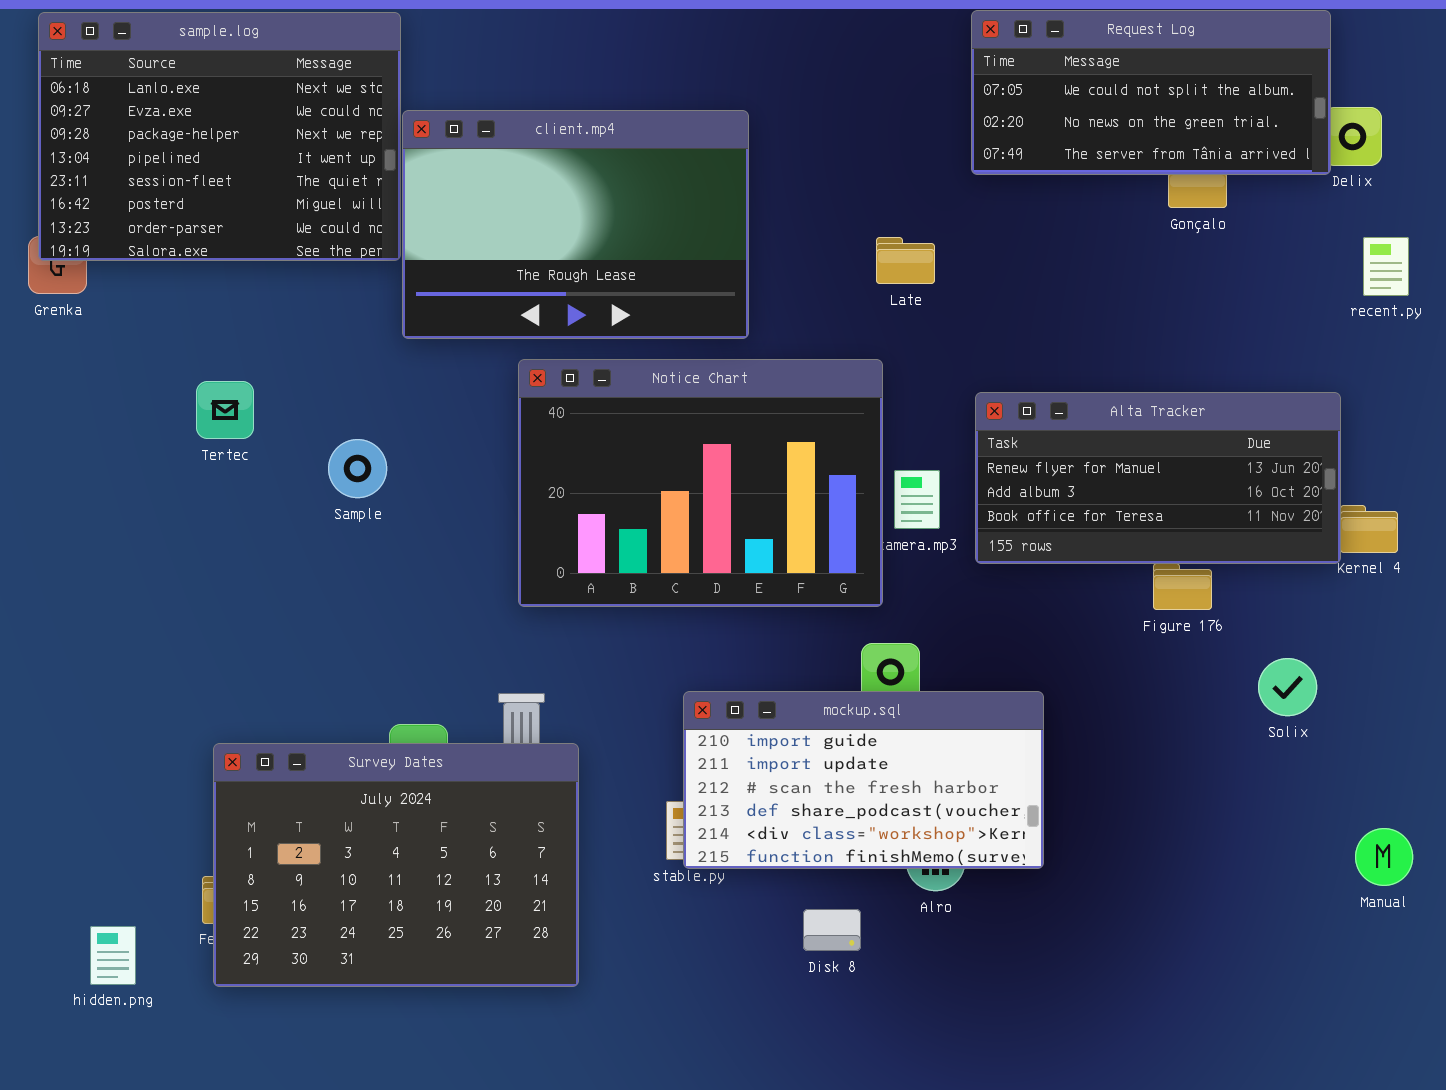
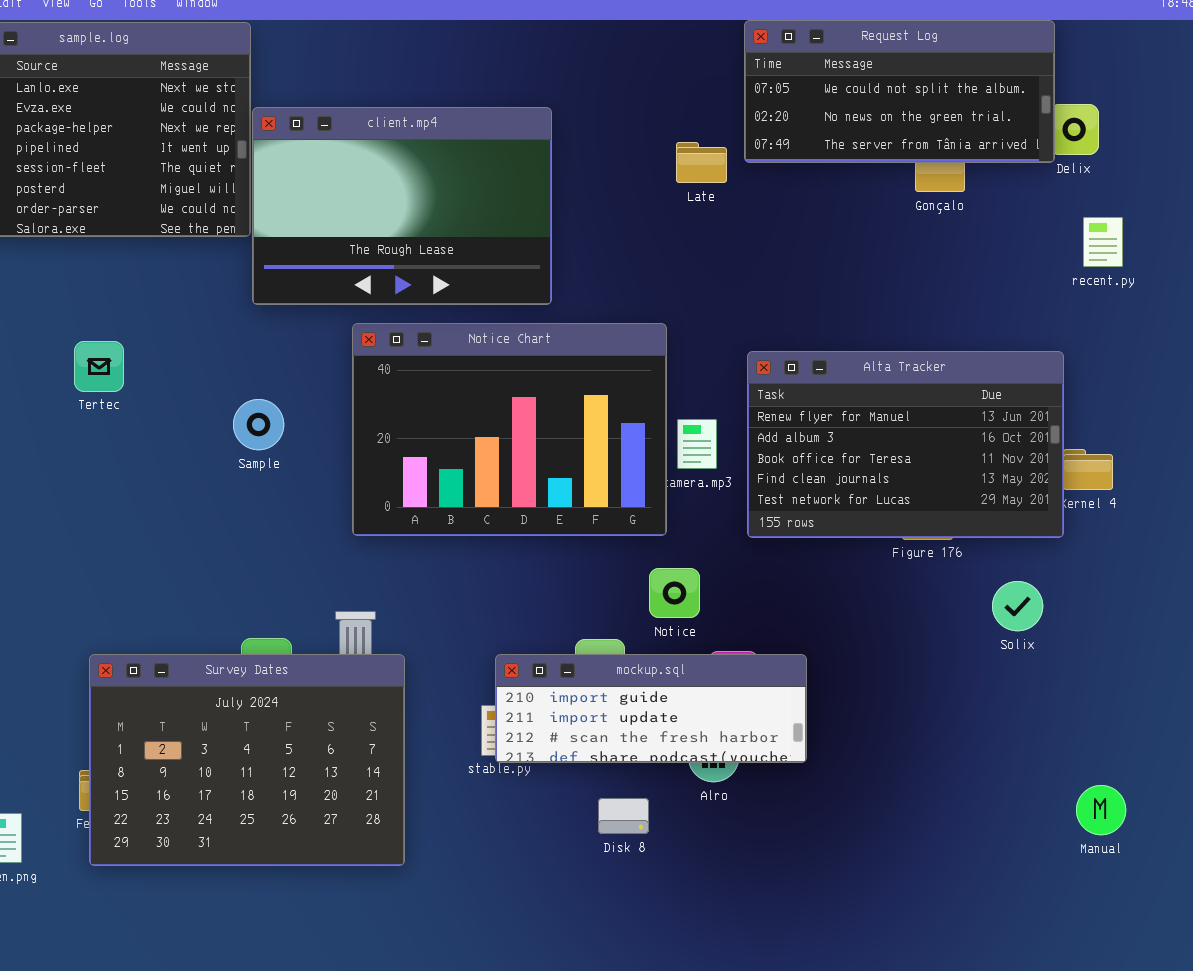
Late: [876,237,935,284] -> [676,142,727,183], moved
Alta Tracker: [975,392,1341,564] -> [747,351,1064,538], resized
Sample: [328,439,387,498] -> [233,399,284,450], moved
mockup.sql: [683,691,1044,869] -> [495,654,807,763], resized
Manual: [1355,828,1413,886] -> [1076,785,1126,835], moved

